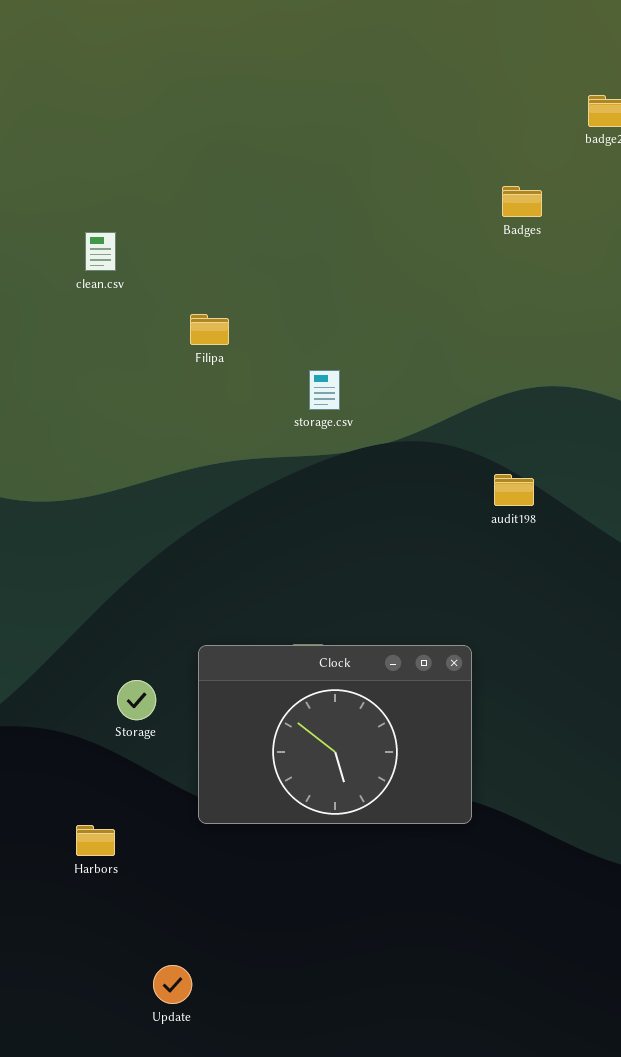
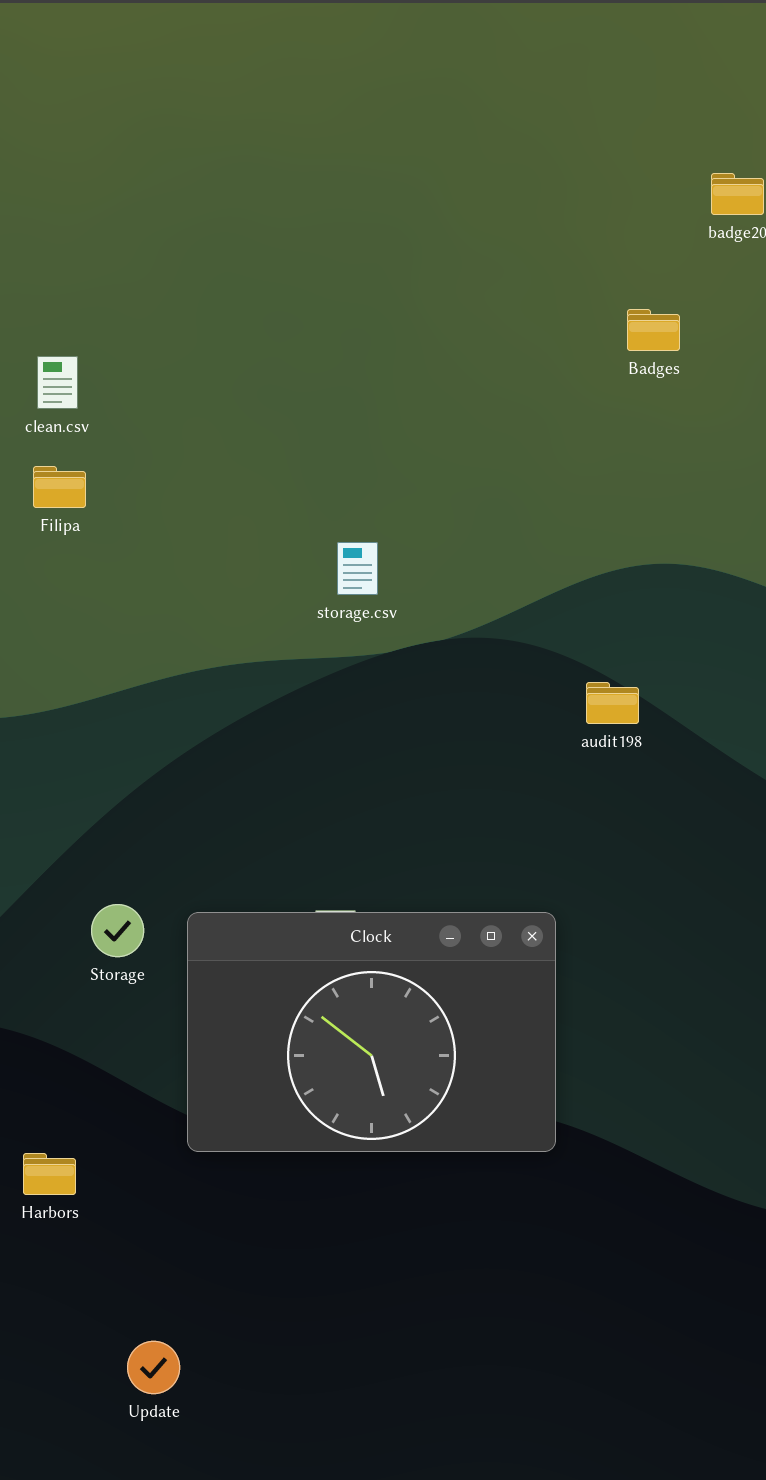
Badges: [502,186,542,217] -> [627,309,680,351], moved
Filipa: [190,314,229,345] -> [33,466,86,508], moved
Storage: [117,680,156,720] -> [91,904,144,957], moved

